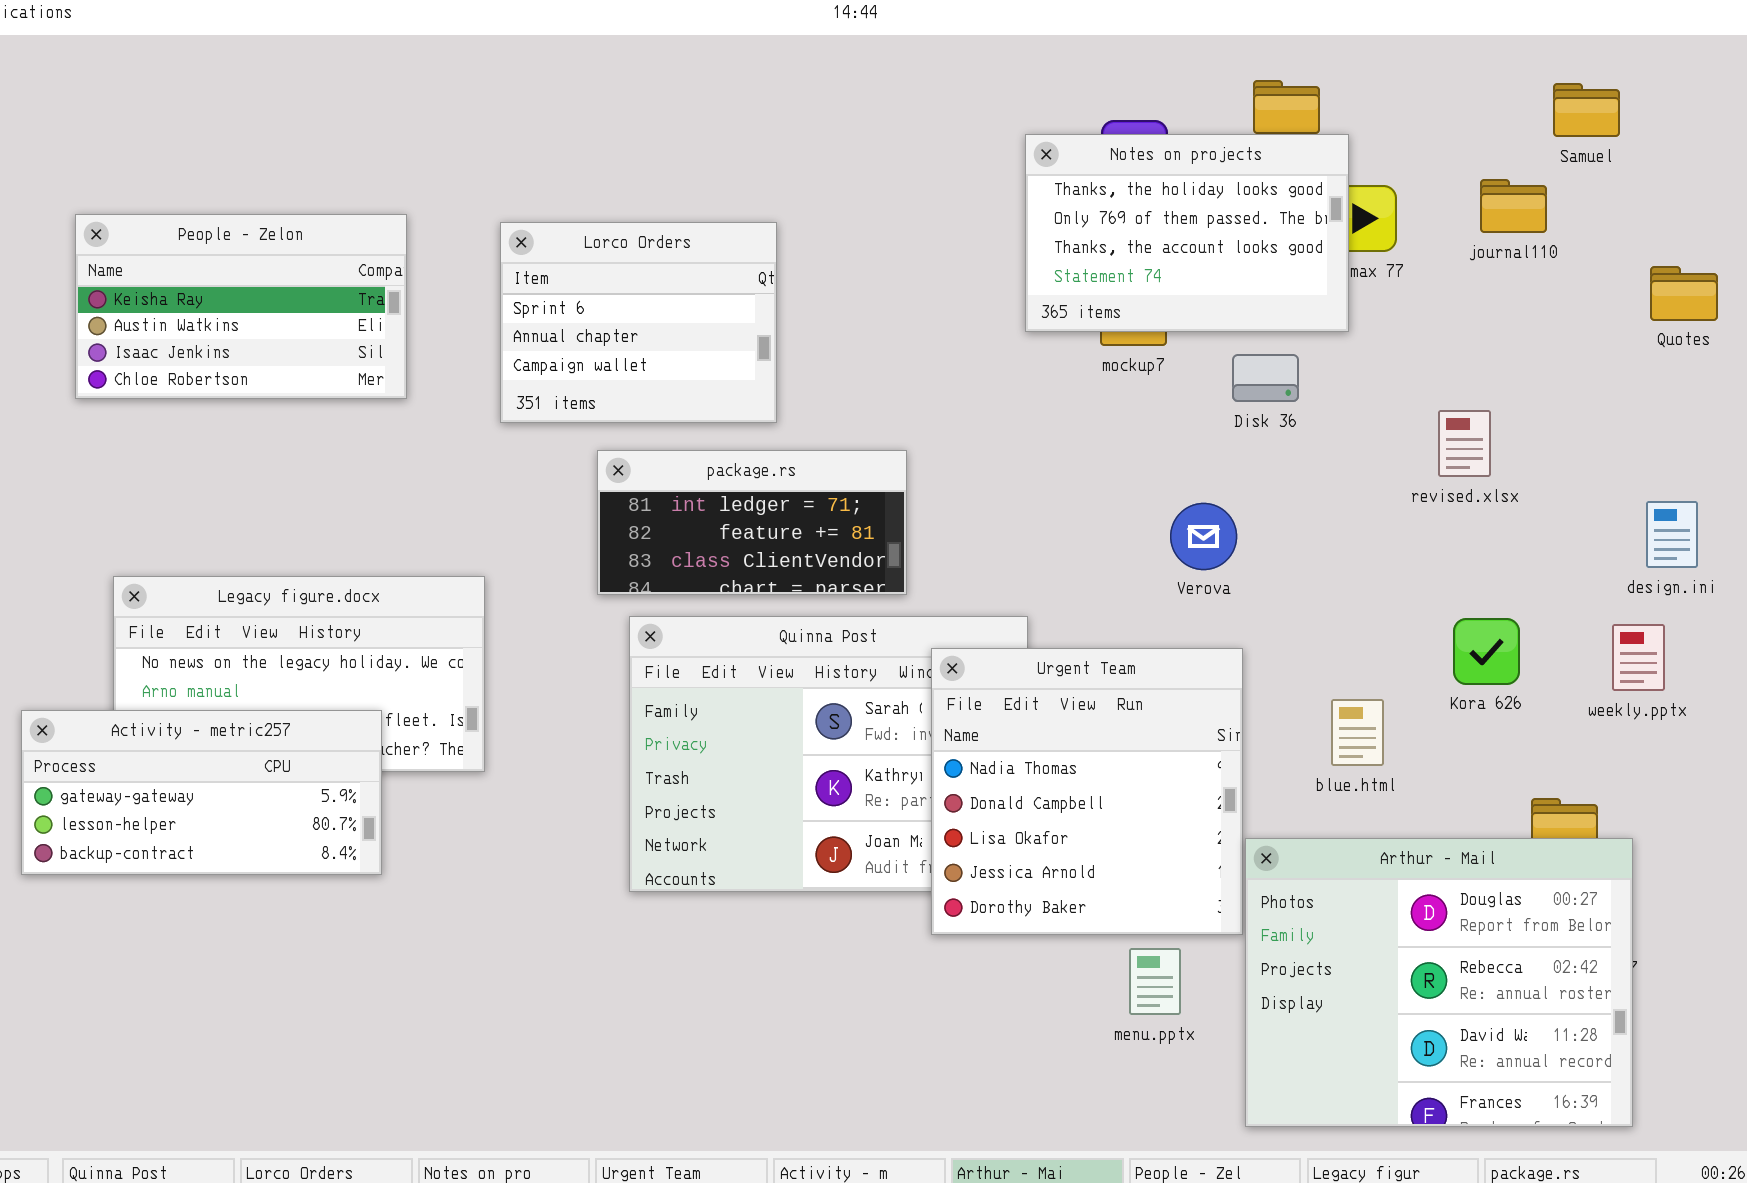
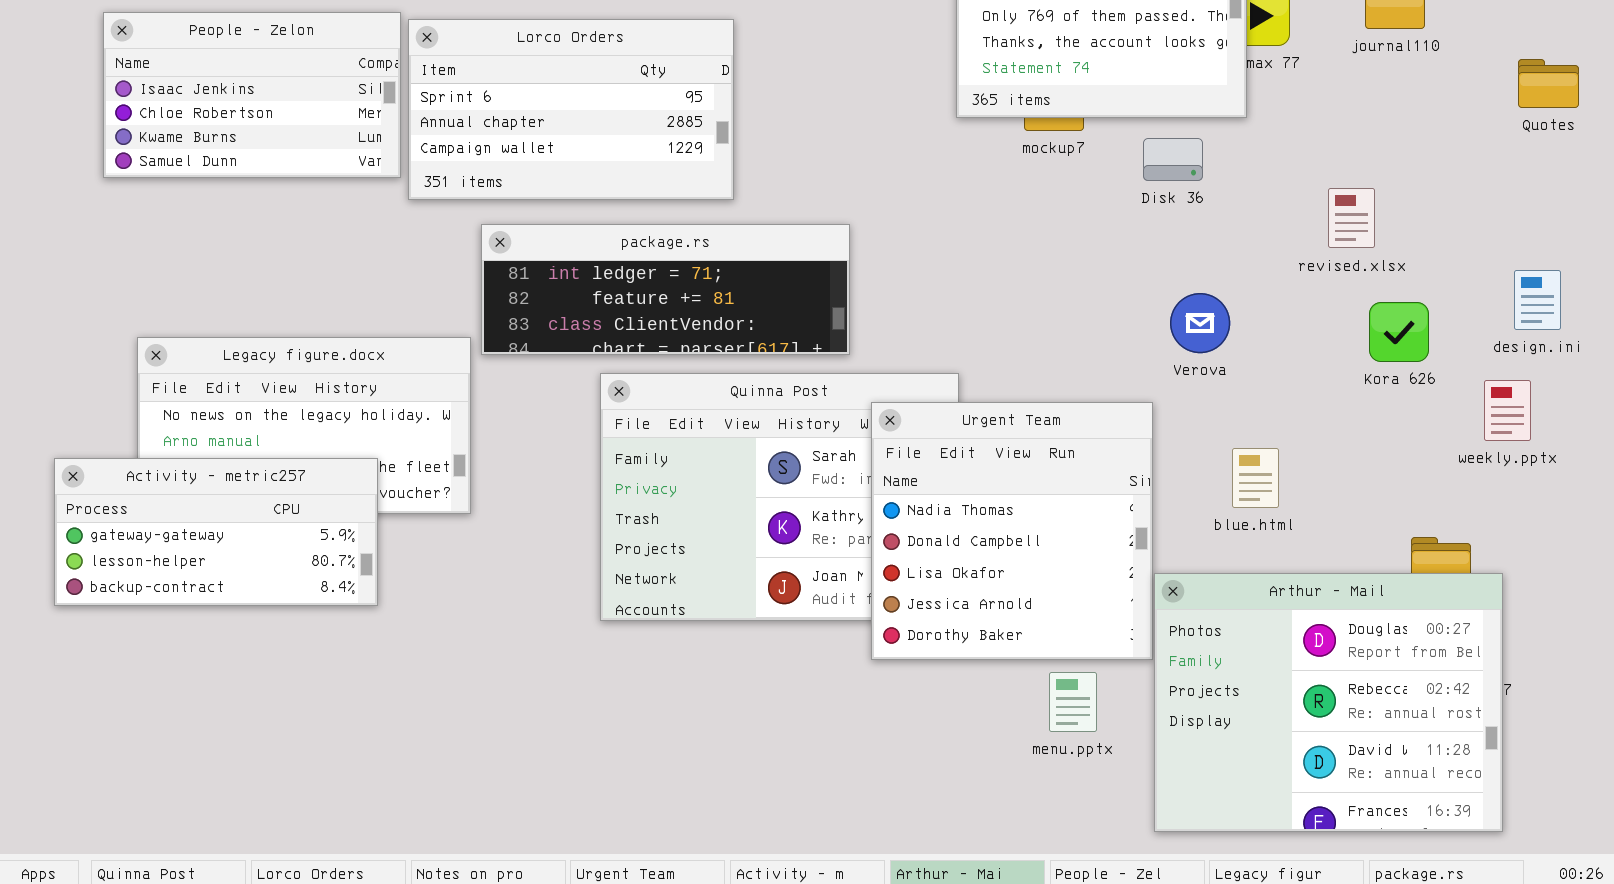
People - Zelon: [75,214,407,399] -> [103,12,401,178], scrolled down 2 rows
Lorco Orders: [500,222,777,423] -> [408,19,734,200], resized
package.rs: [597,450,907,595] -> [481,224,850,355], resized
Verova: [1170,503,1237,570] -> [1170,293,1230,353], moved
Kora 626: [1453,618,1520,685] -> [1369,302,1429,362], moved

